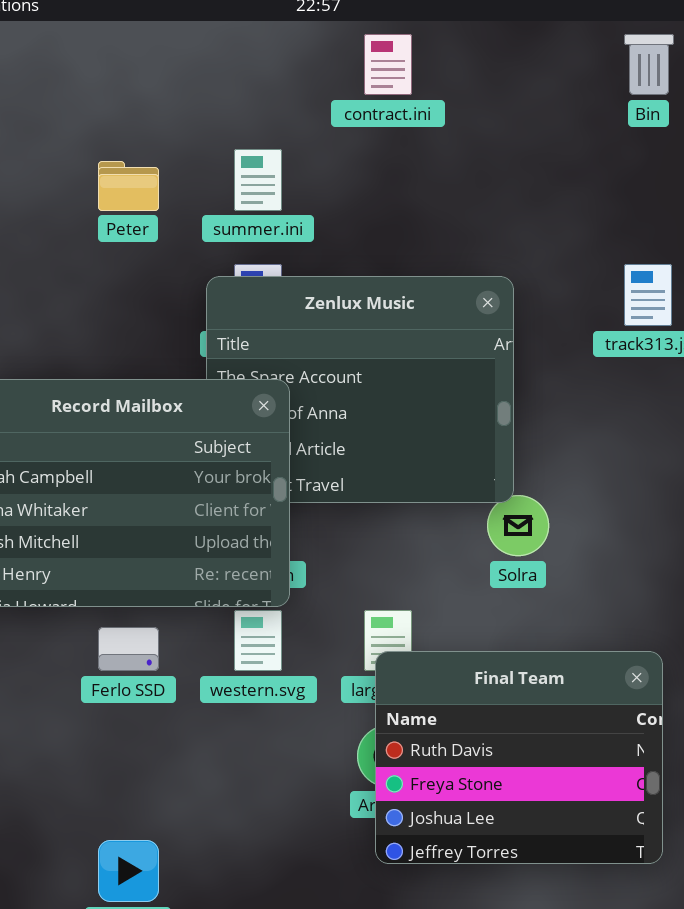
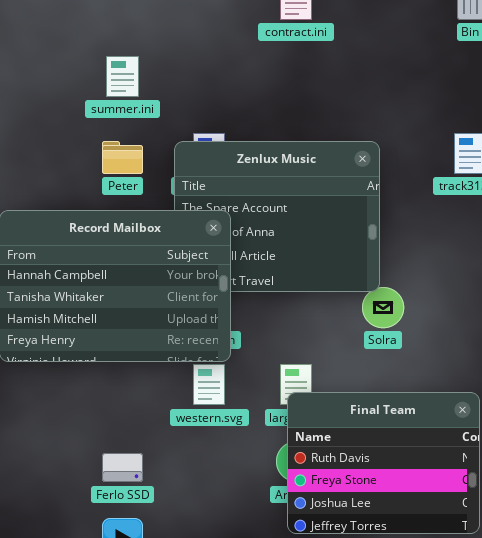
summer.ini: [234,149,282,211] -> [106,56,139,97], moved
Peter: [98,161,159,211] -> [102,141,143,174], moved
Ferlo SSD: [98,627,159,671] -> [102,453,143,482], moved

